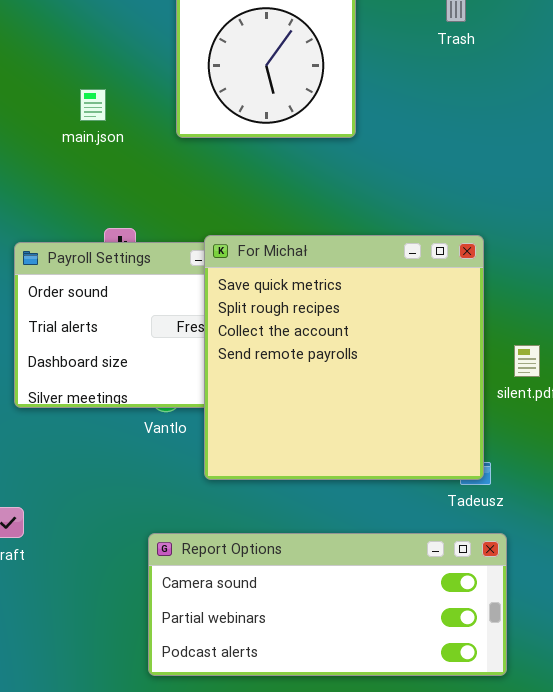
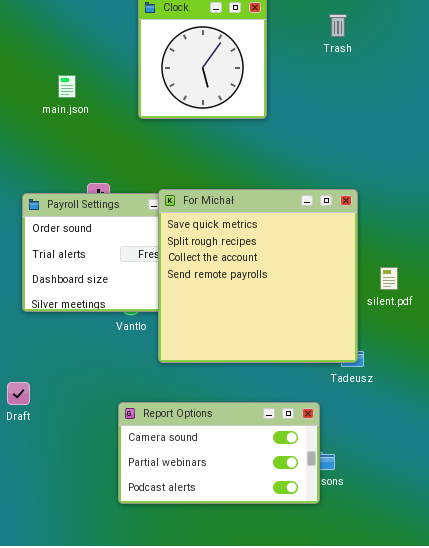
main.json: [80,89,106,121] -> [58,75,76,98], moved
Report Options: [148,533,507,676] -> [118,402,320,504], resized

